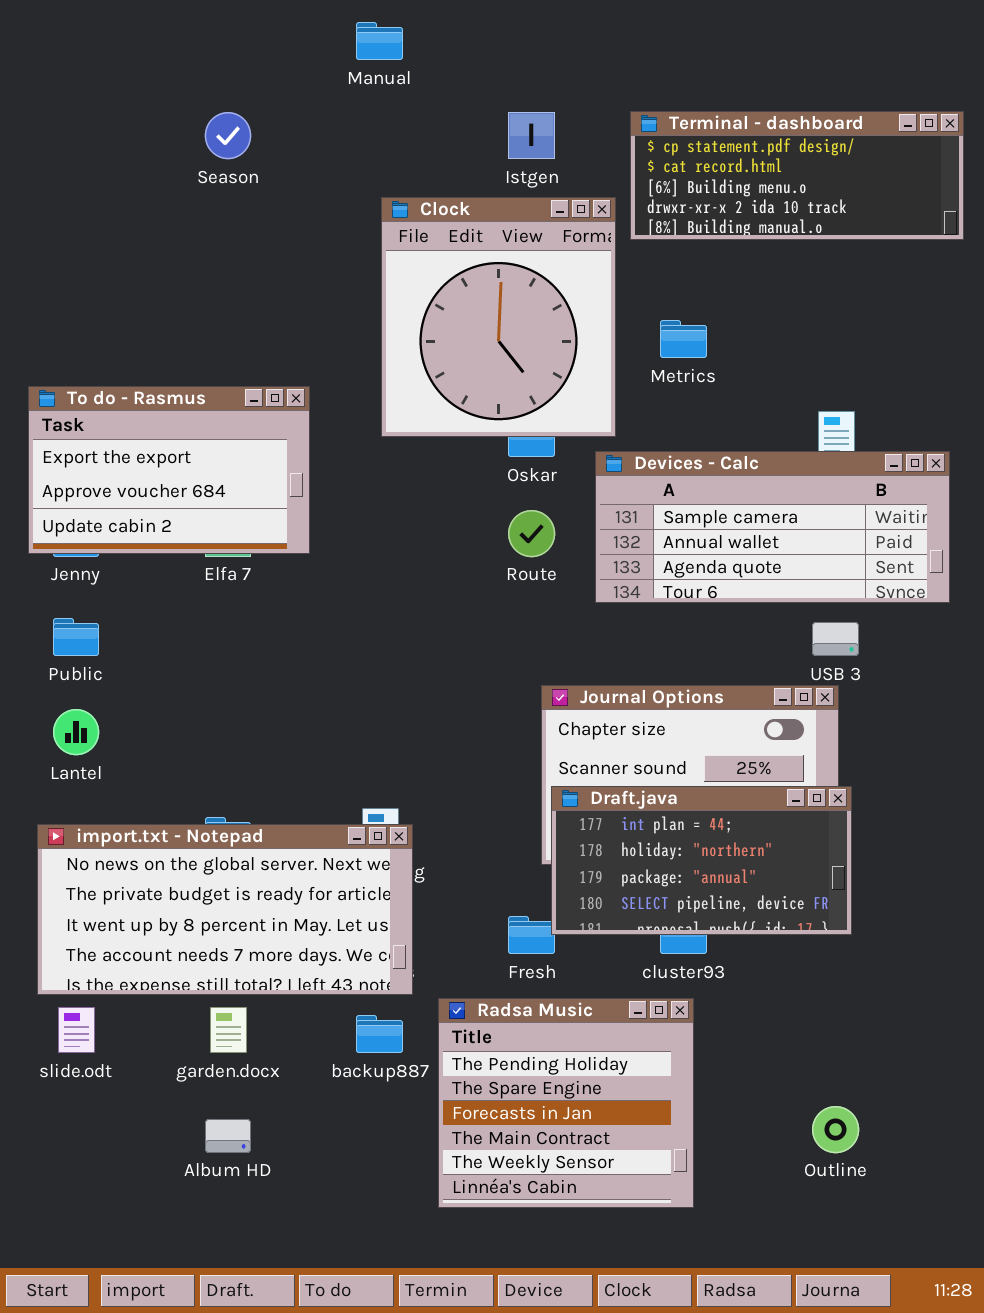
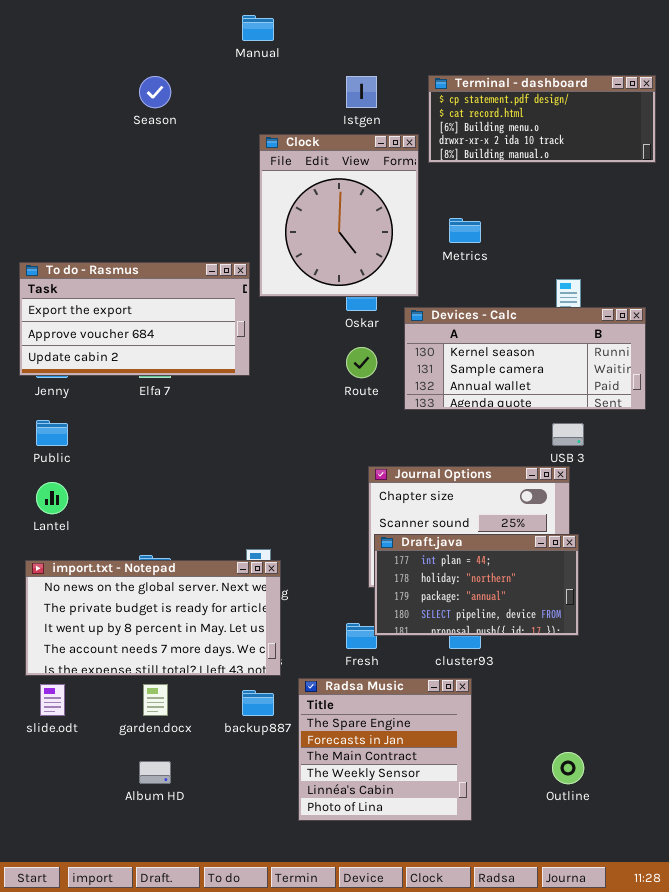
To do - Rasmus: [28,386,310,554] -> [19,262,250,376], resized
Devices - Calc: [595,451,950,603] -> [404,307,646,410], scrolled up 1 row
Radsa Music: [438,998,694,1208] -> [298,678,472,821], scrolled down 1 row

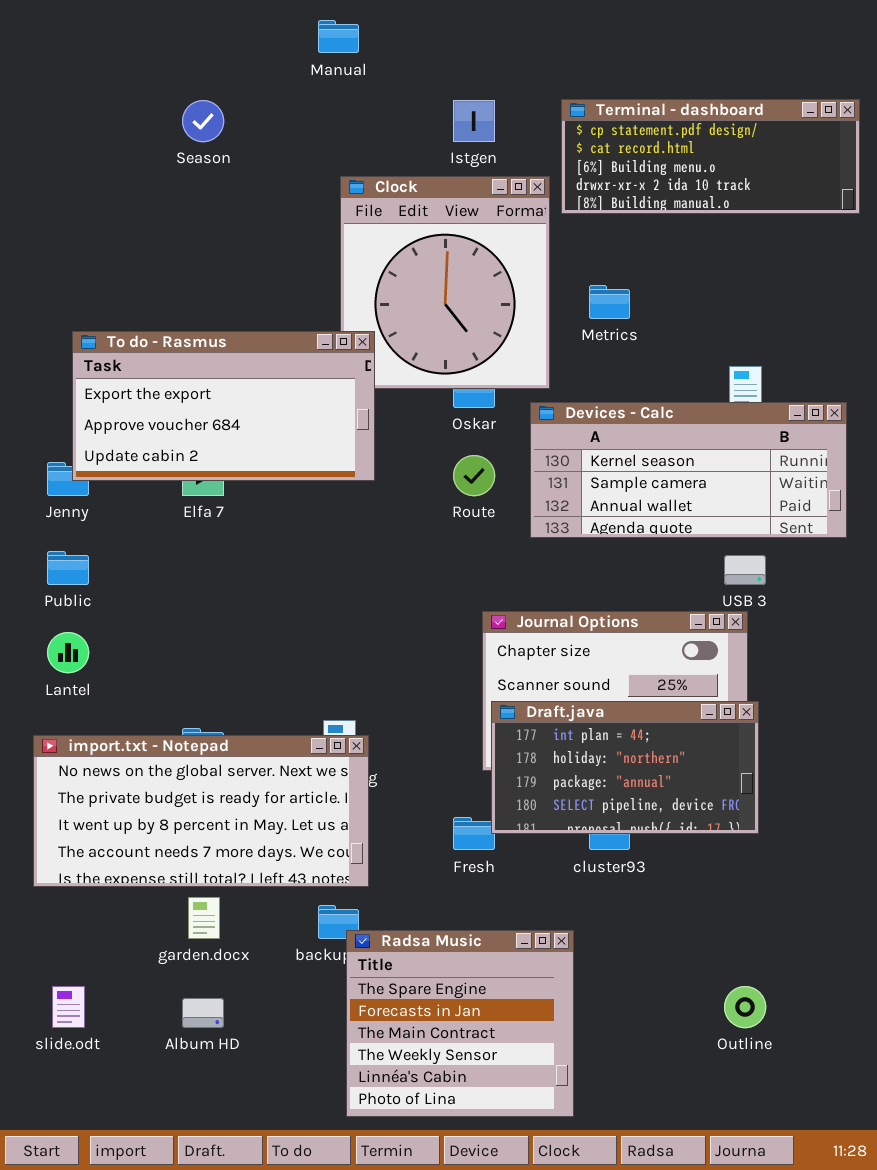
To do - Rasmus: [19,262,250,376] -> [72,331,375,481], moved
Radsa Music: [298,678,472,821] -> [346,930,574,1117], moved
slide.odt: [40,684,65,716] -> [52,986,85,1028], moved

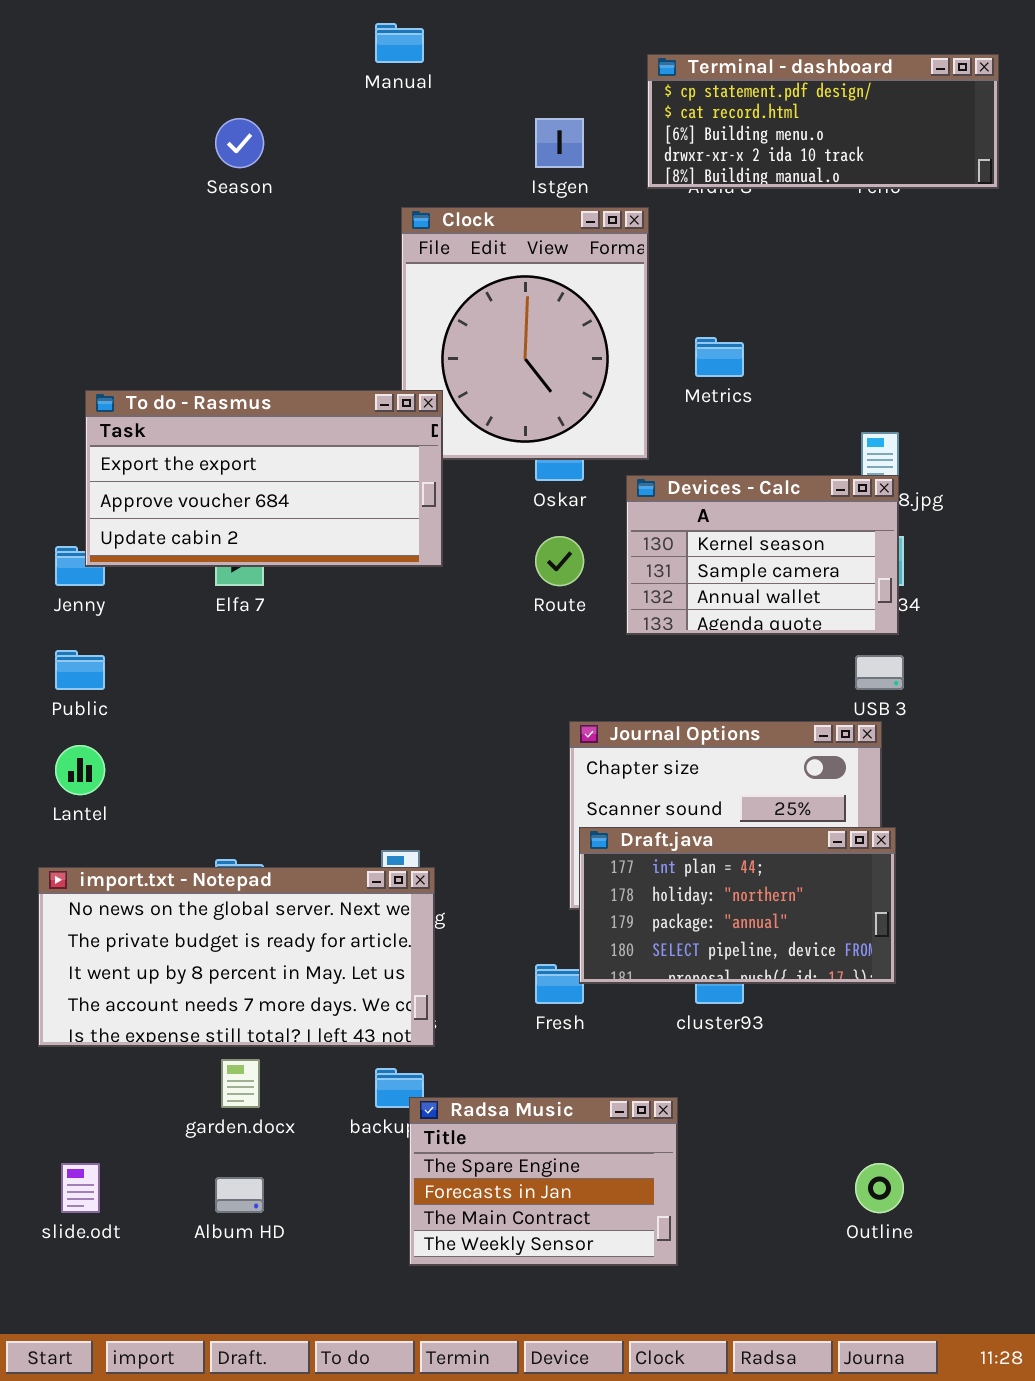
Terminal - dashboard: [561,99,860,214] -> [647,54,999,189], moved
Devices - Calc: [530,402,847,538] -> [626,475,899,635], resized
Radsa Music: [346,930,574,1117] -> [409,1097,678,1266], resized

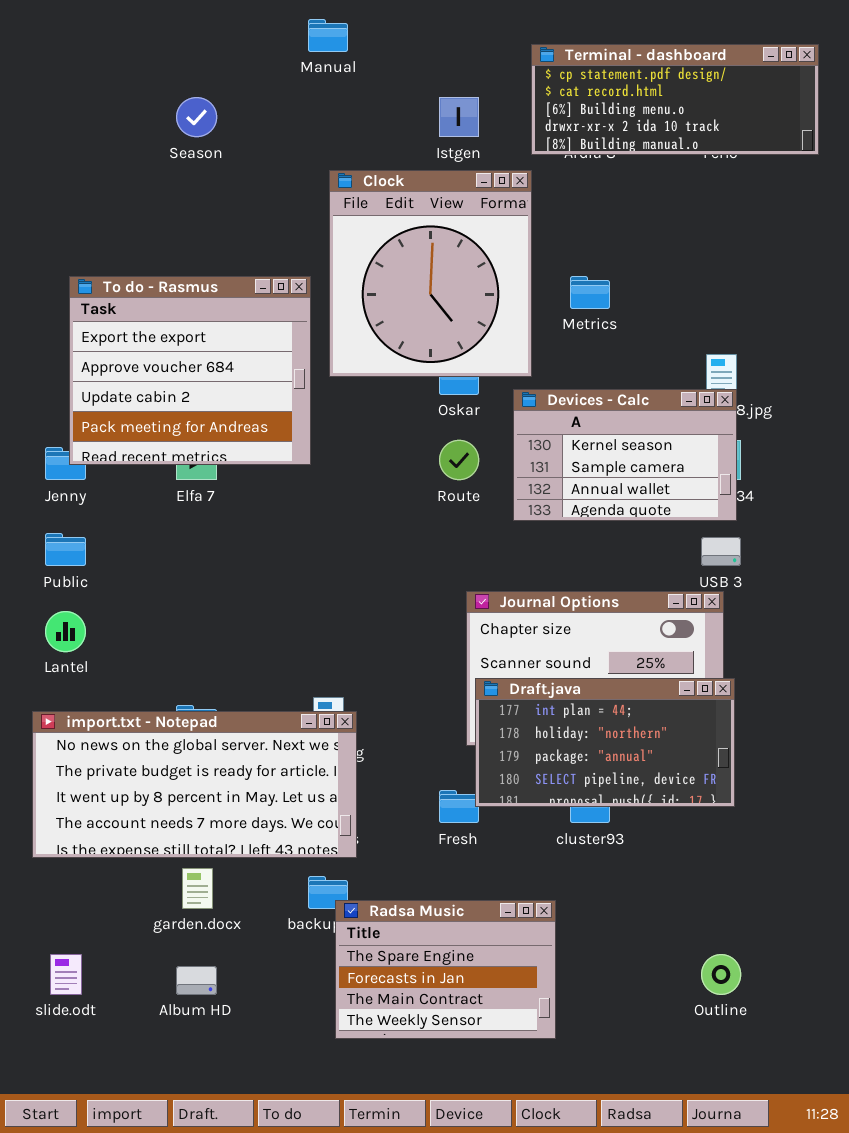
To do - Rasmus: [85,390,443,567] -> [69,276,311,465], resized

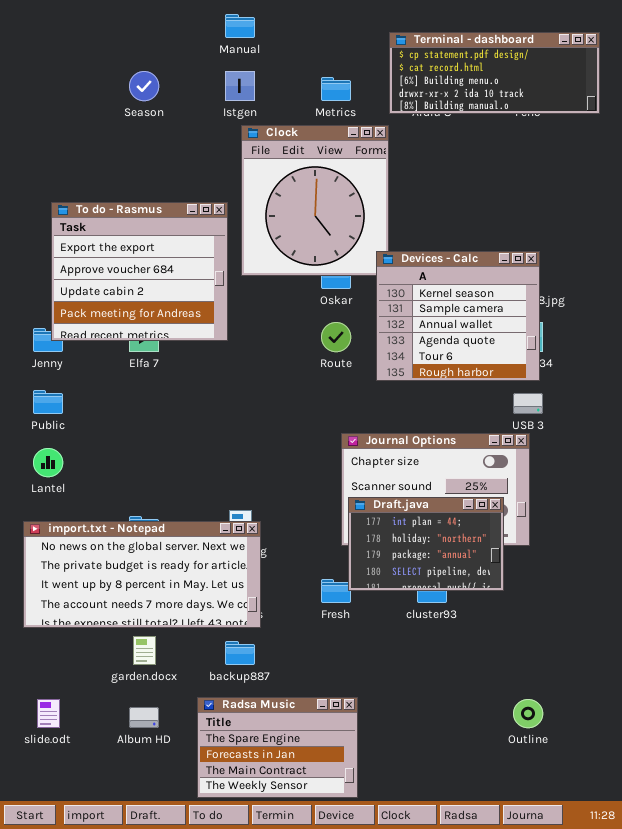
Istgen: [439,97,479,137] -> [225,71,255,101], moved
Metrics: [570,276,610,309] -> [321,77,351,101], moved
Devices - Calc: [513,389,737,521] -> [376,251,540,381], resized
Draft.java: [475,678,735,807] -> [348,497,504,591], resized
Radsa Music: [335,900,556,1039] -> [197,697,358,798], moved

